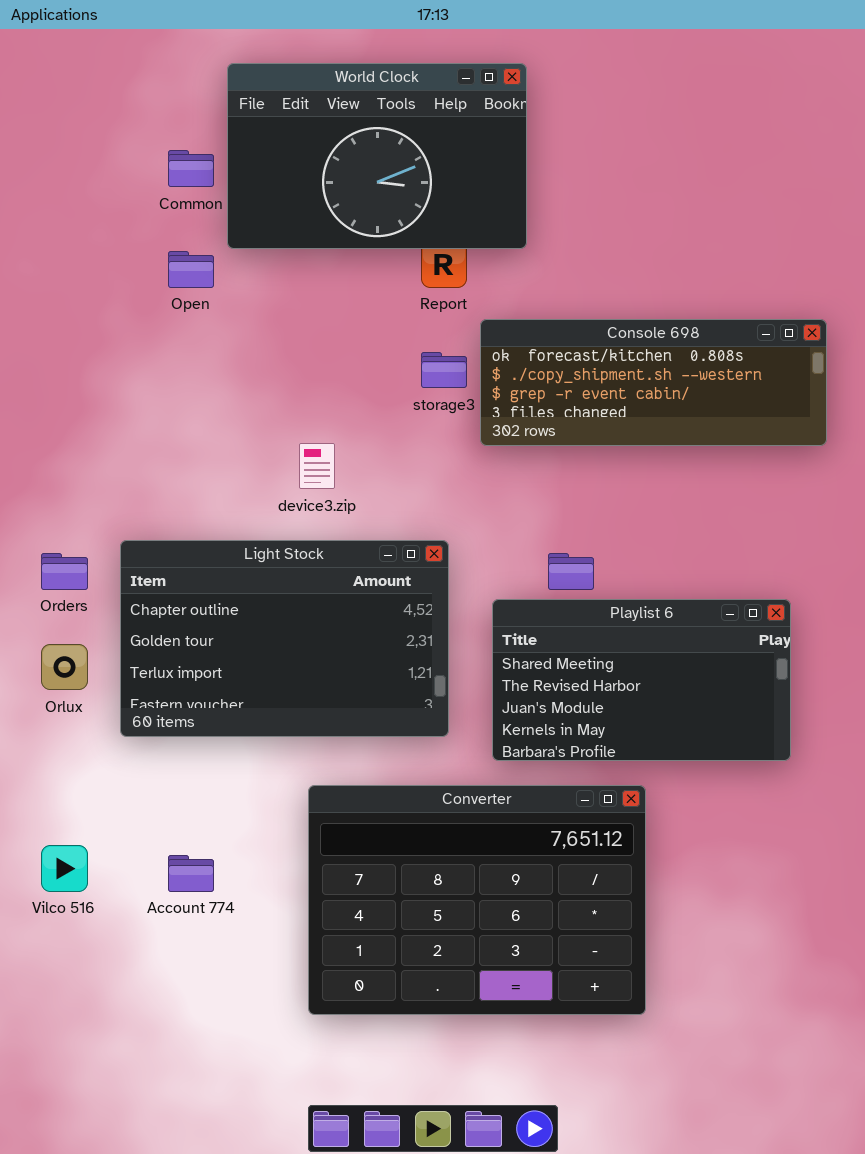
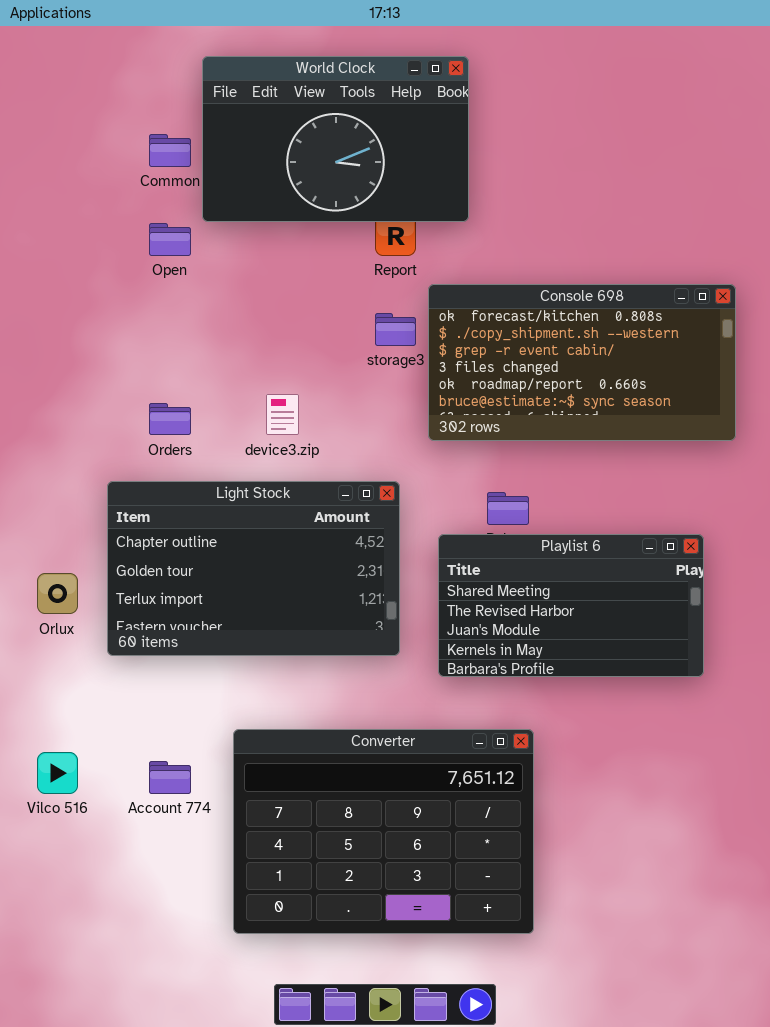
Console 698: [480,319,827,446] -> [428,284,736,441], resized
Orders: [41,553,88,590] -> [149,403,191,435], moved
Converter: [308,785,646,1015] -> [233,729,534,934], moved

